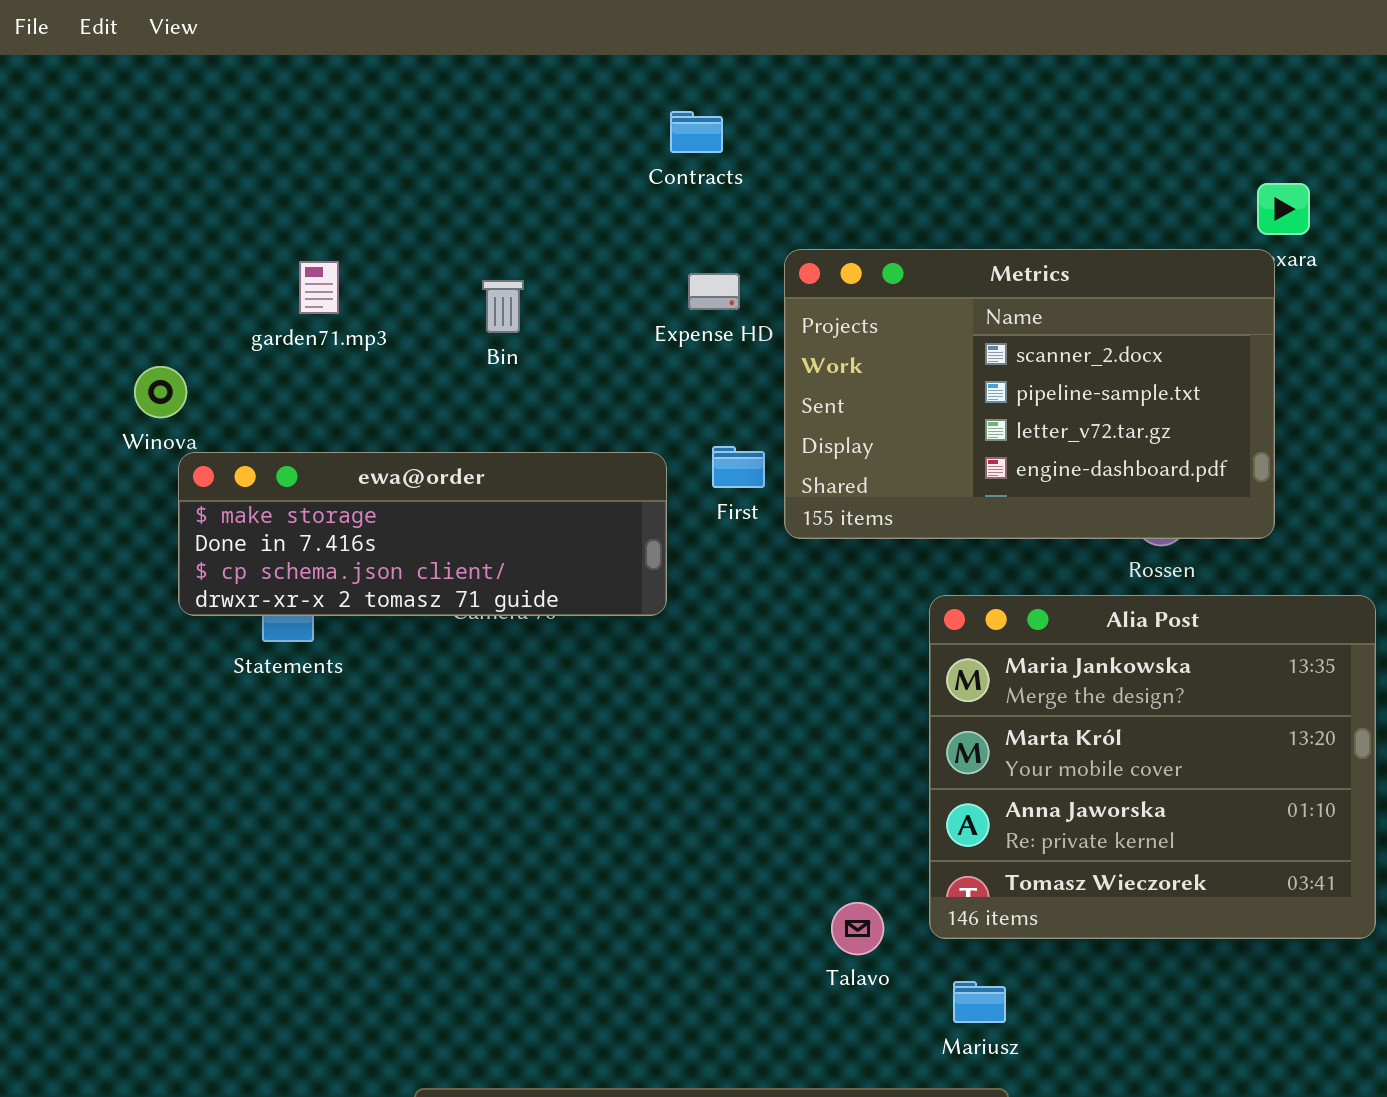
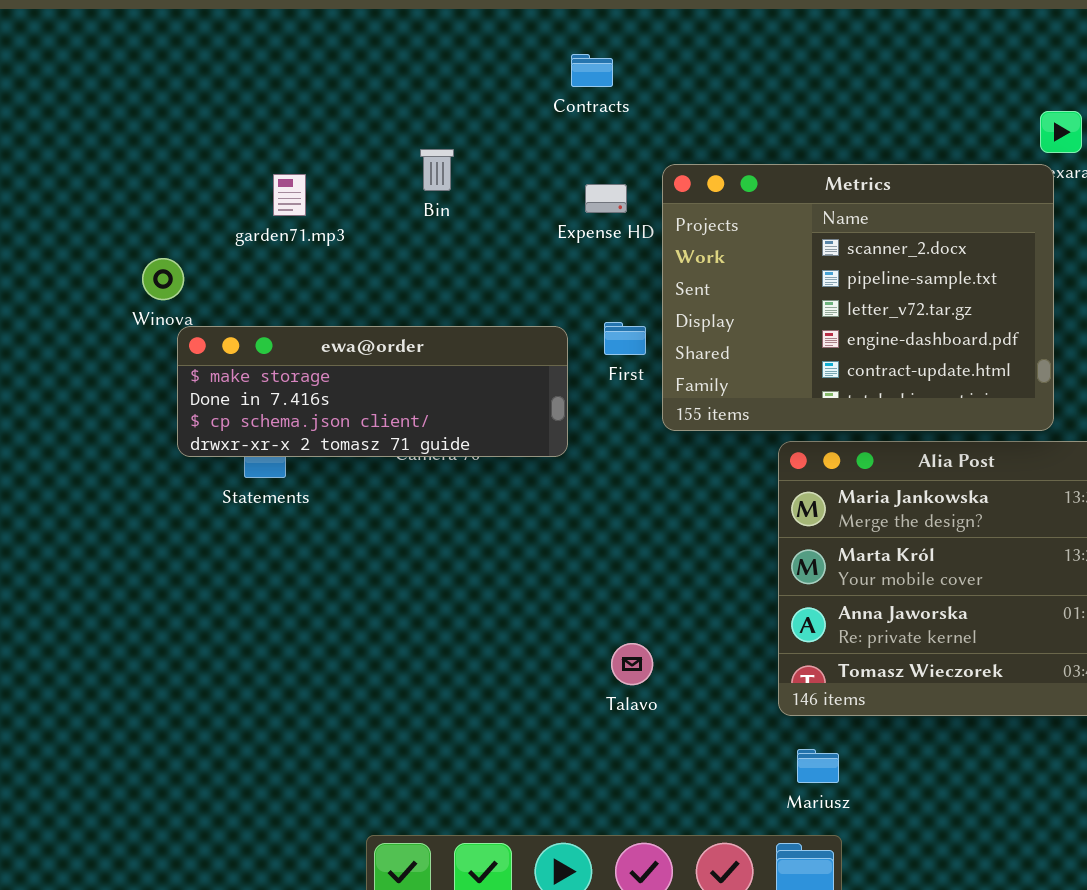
Metrics: [784,249,1275,539] -> [662,164,1054,431], resized
Bin: [482,280,524,333] -> [420,149,454,191], moved
Talavo: [831,902,884,955] -> [611,643,653,685], moved

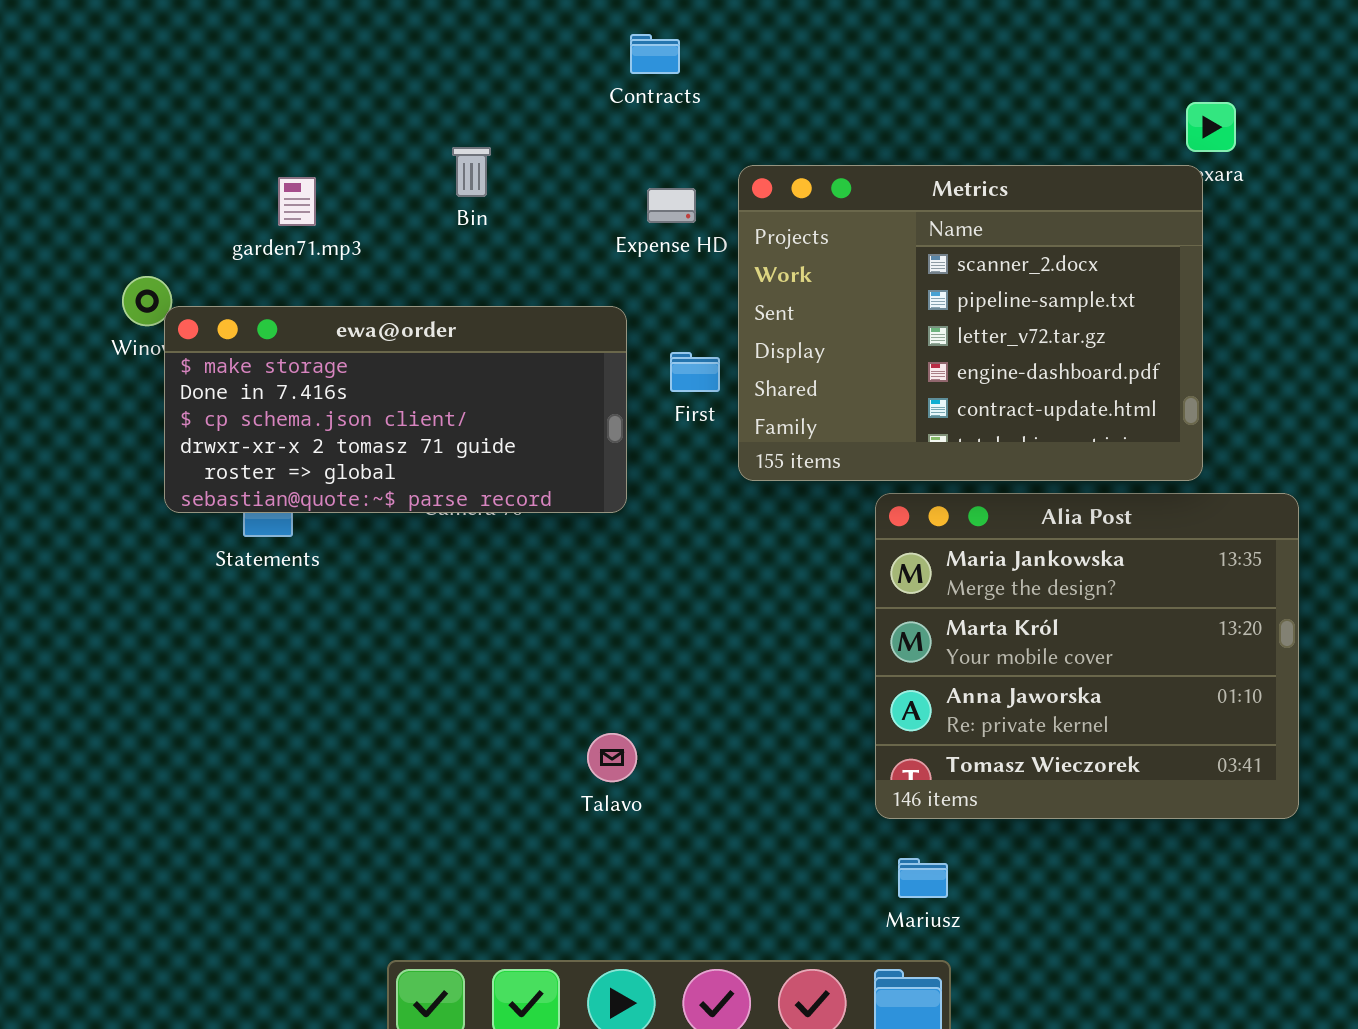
ewa@order: [177,326,568,457] -> [164,306,627,513], resized
Talavo: [611,643,653,685] -> [587,733,637,782], moved

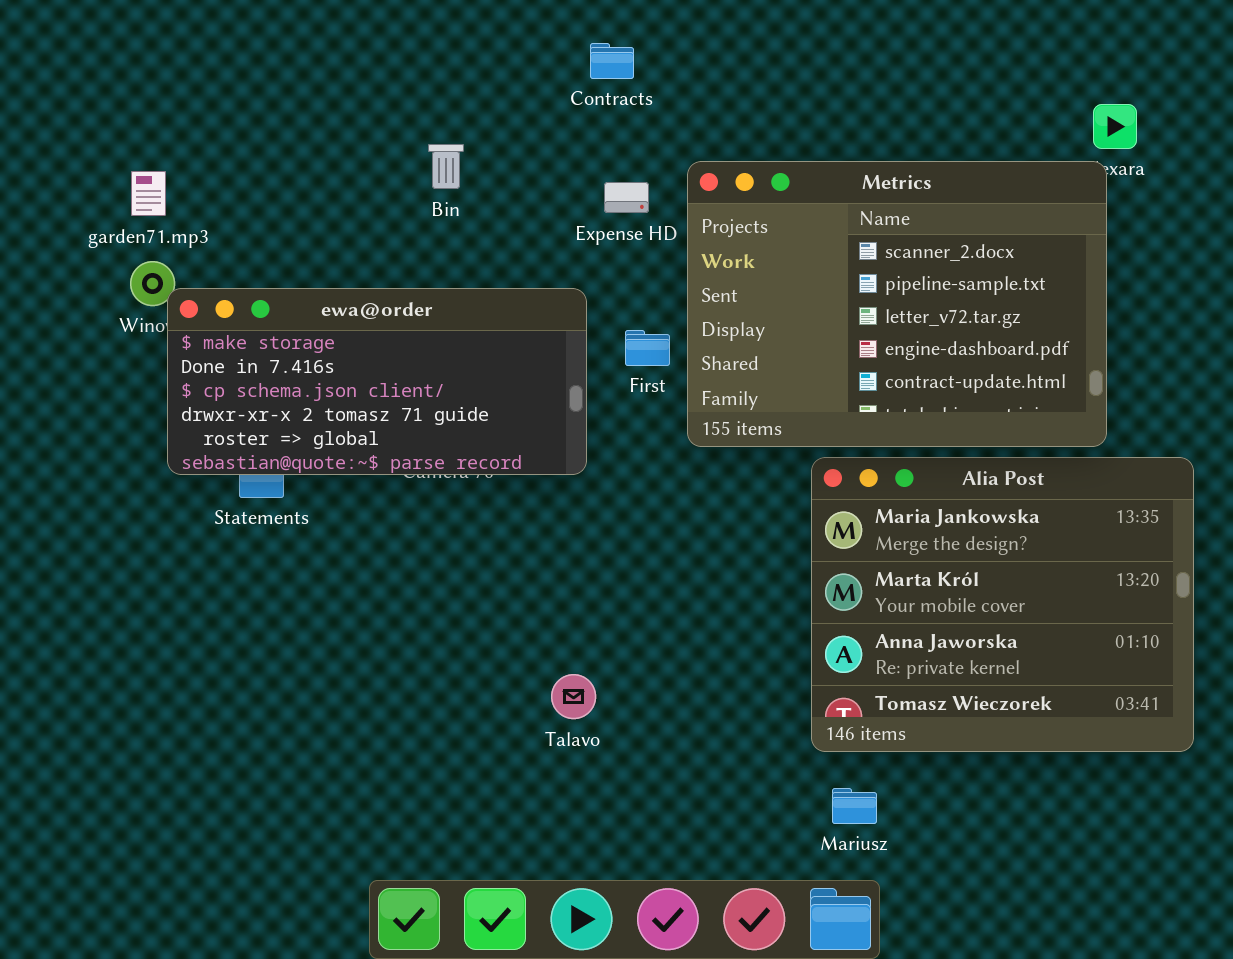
garden71.mp3: [278,177,316,226] -> [131,171,166,216], moved

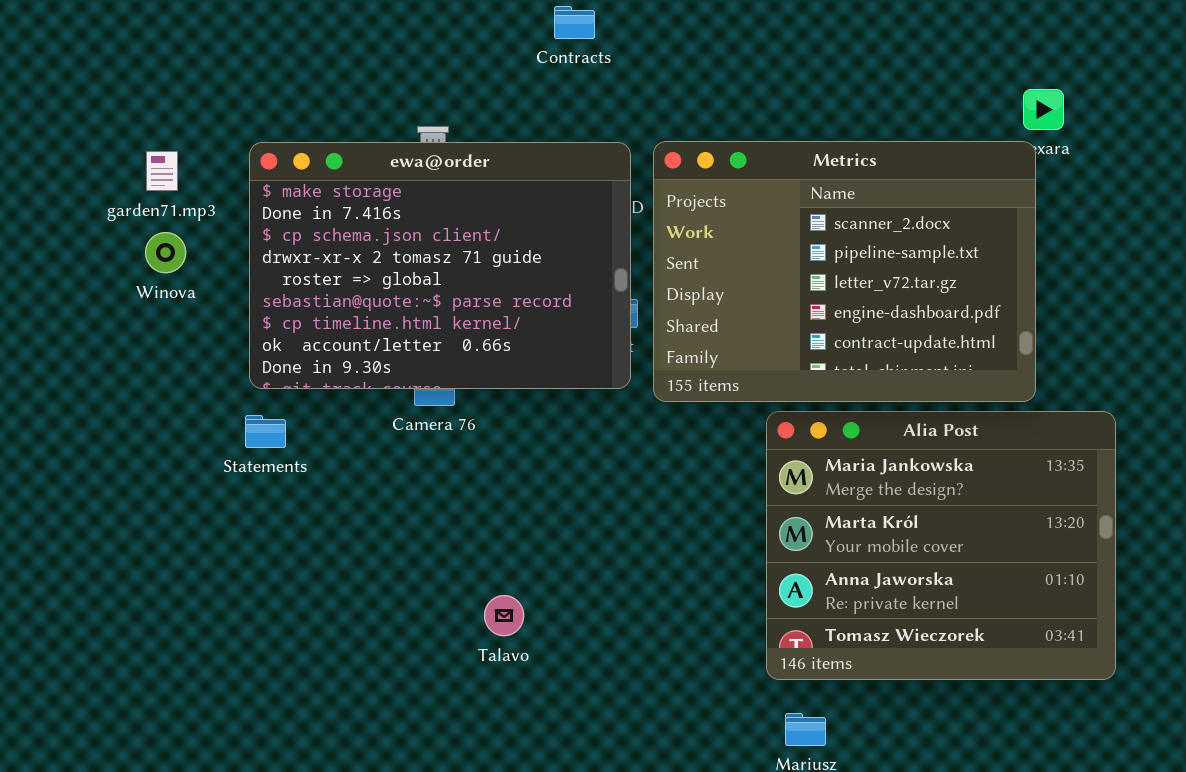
Contracts: [590,43,634,79] -> [554,6,595,39], moved
ewa@order: [167,288,587,475] -> [249,142,631,389], moved, resized
Talavo: [551,674,596,719] -> [484,595,524,636], moved

